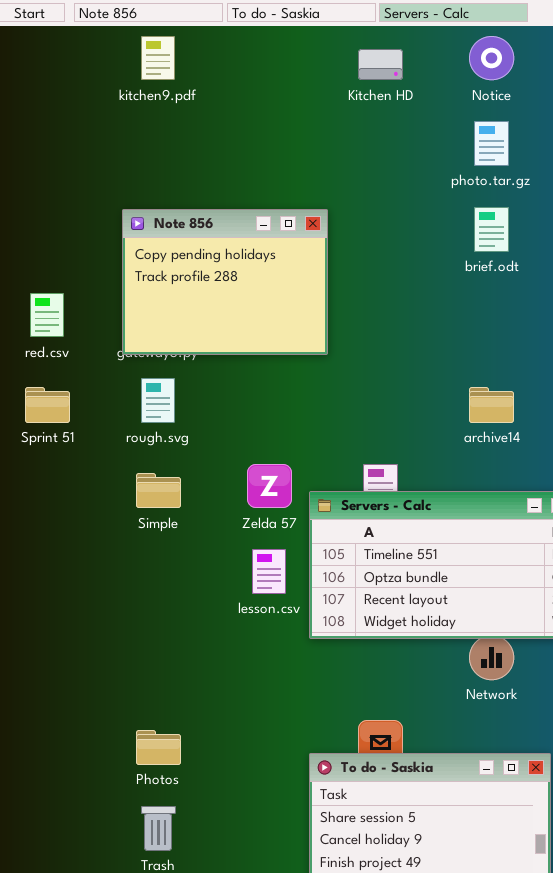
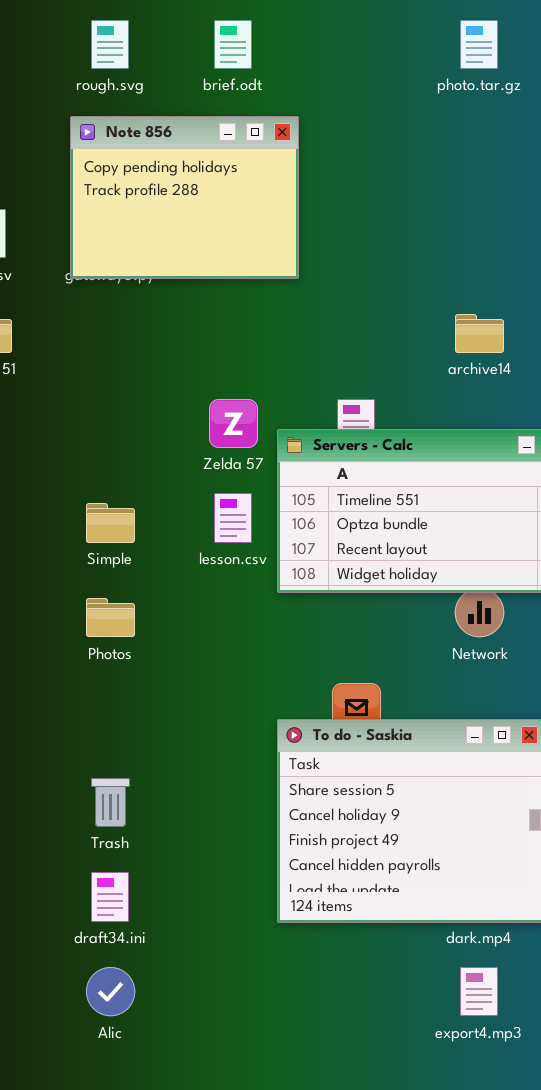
brief.odt: [474,207,509,252] -> [214,20,252,69], moved
rough.svg: [141,378,175,423] -> [91,20,129,69], moved
Simple: [136,473,181,508] -> [86,503,135,543], moved
Photos: [136,730,181,765] -> [86,598,135,637], moved

